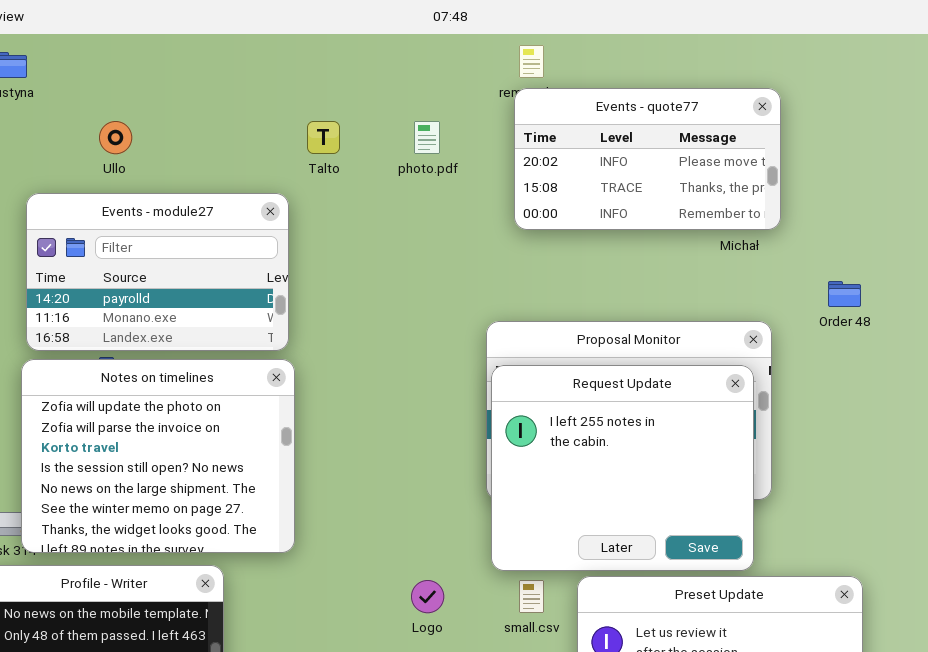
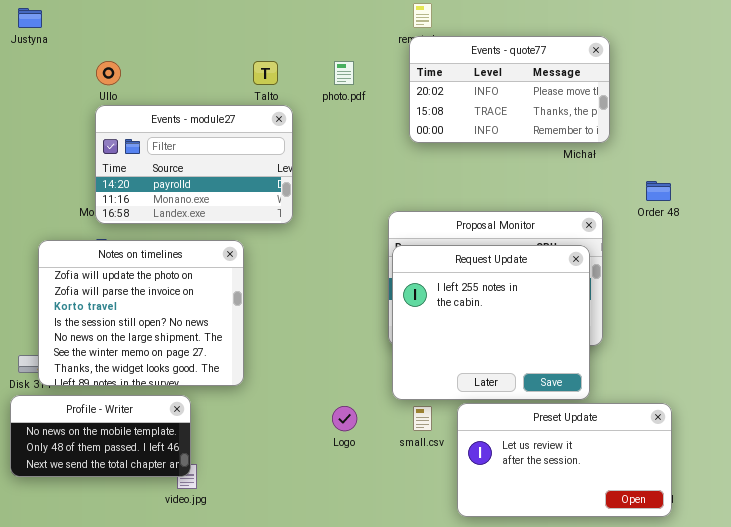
Events - module27: [26,193,289,351] -> [95,105,293,224], moved

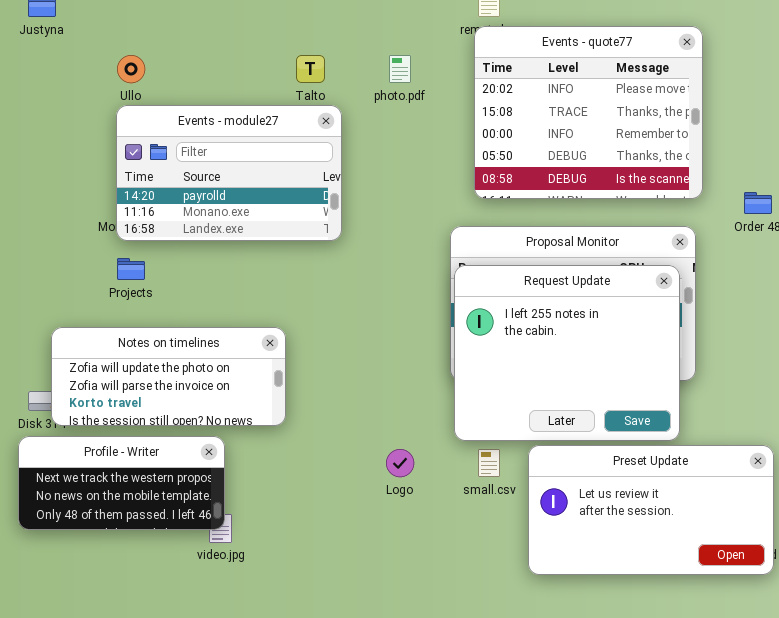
Events - quote77: [409,36,610,143] -> [474,26,703,199], resized
Notes on timelines: [38,240,244,386] -> [51,327,286,426], resized
Profile - Writer: [10,395,191,477] -> [18,436,225,530], scrolled up 1 row

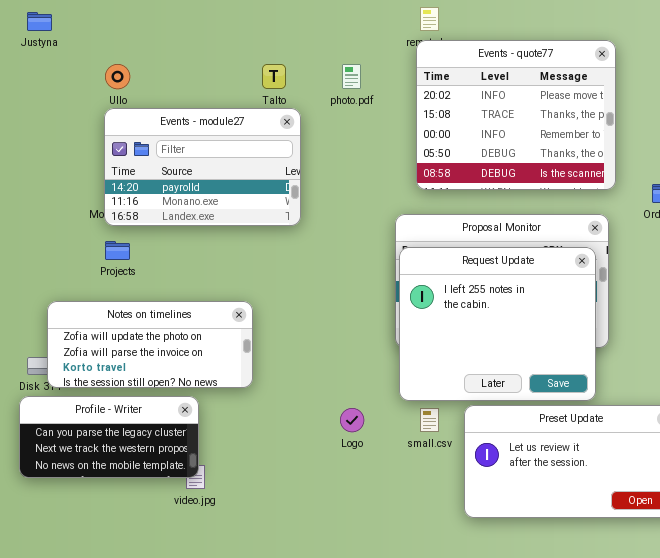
Profile - Writer: [18,436,225,530] -> [19,396,199,478], scrolled up 1 row

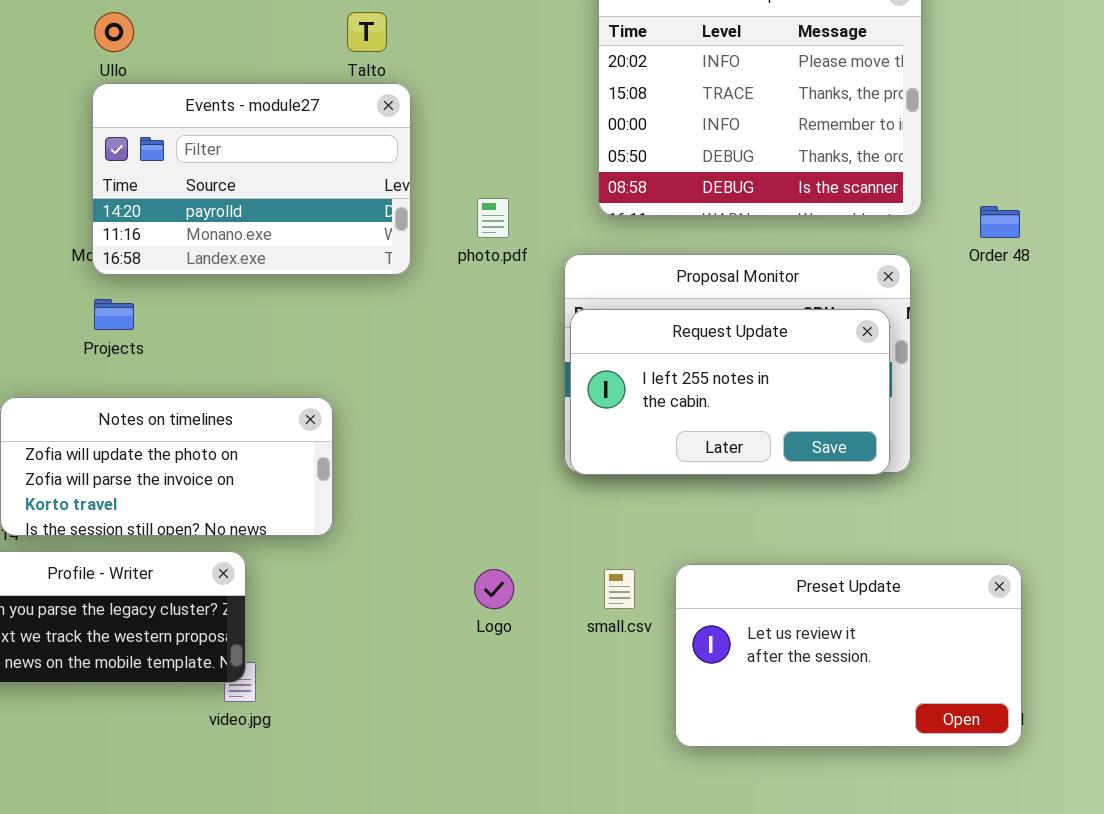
photo.pdf: [342,64,361,89] -> [477,198,509,238], moved
Request Update: [399,247,596,401] -> [570,309,890,475], resized

